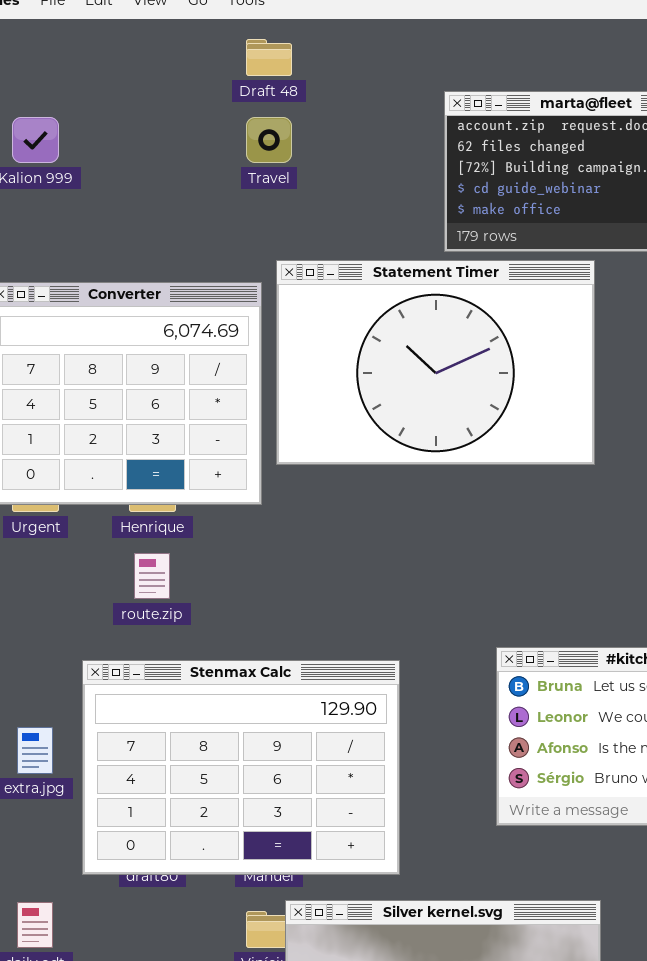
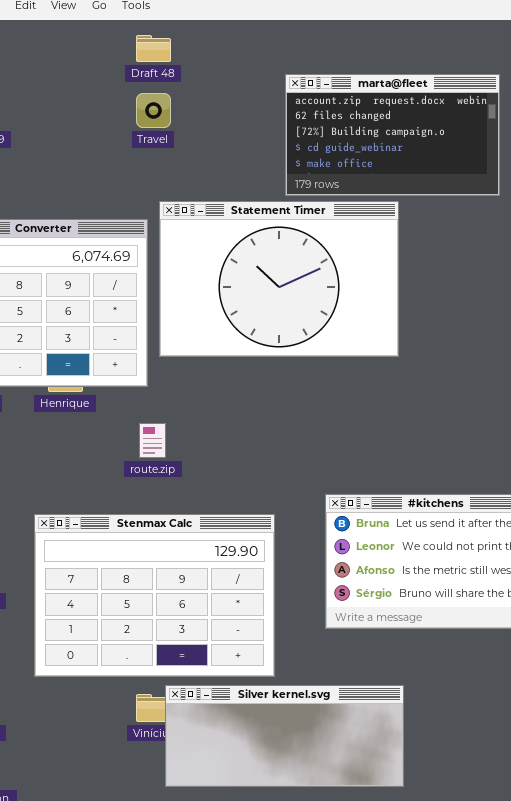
route.zip: [134,553,170,599] -> [139,423,166,458], moved
Stenmax Calc: [82,660,400,875] -> [34,514,275,677], moved

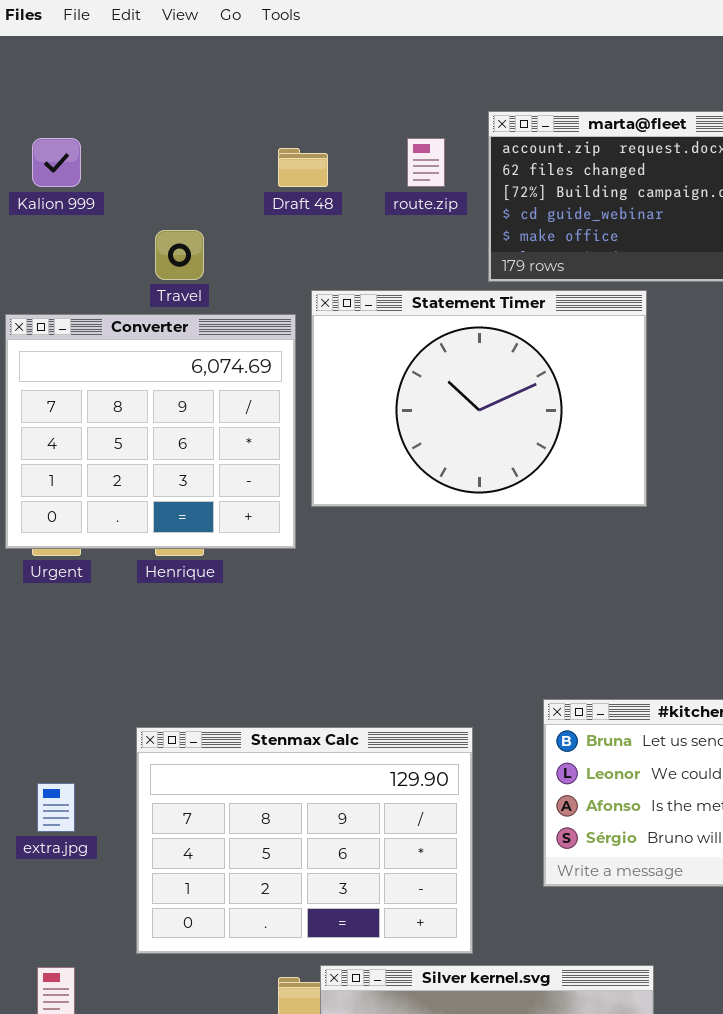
Draft 48: [136,35,171,62] -> [278,148,328,187], moved
Travel: [136,93,171,128] -> [155,230,204,280], moved
route.zip: [139,423,166,458] -> [407,138,445,187], moved

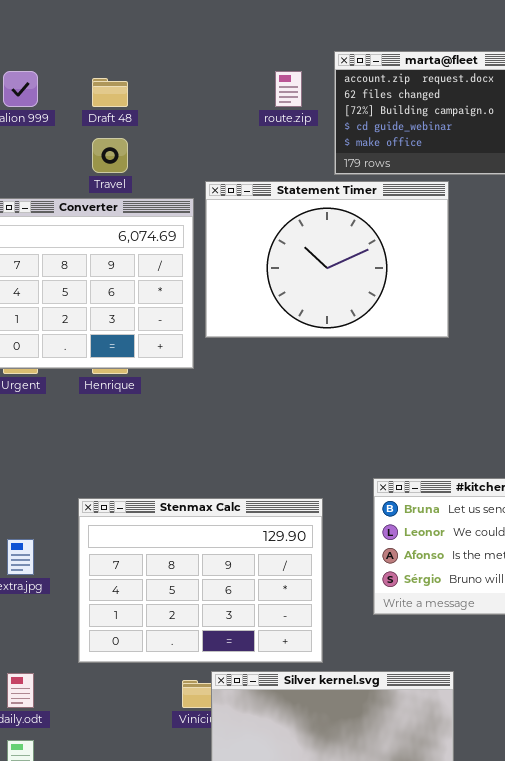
Draft 48: [278,148,328,187] -> [92,78,128,107], moved

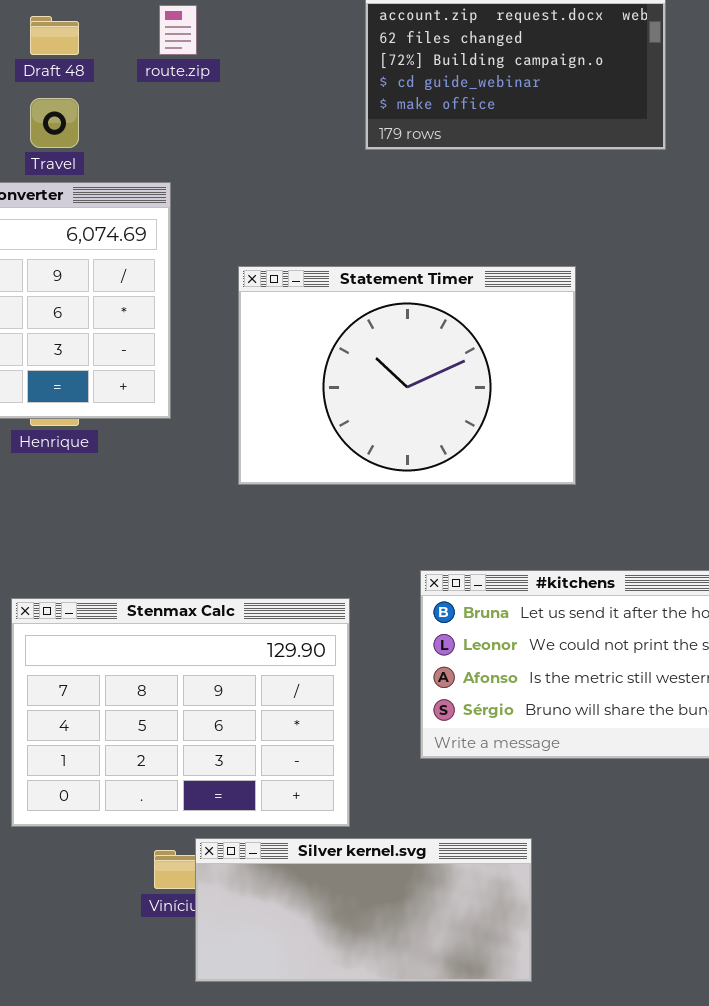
route.zip: [275,71,302,107] -> [159,5,197,55], moved
Statement Timer: [205,181,449,338] -> [238,266,576,485], moved

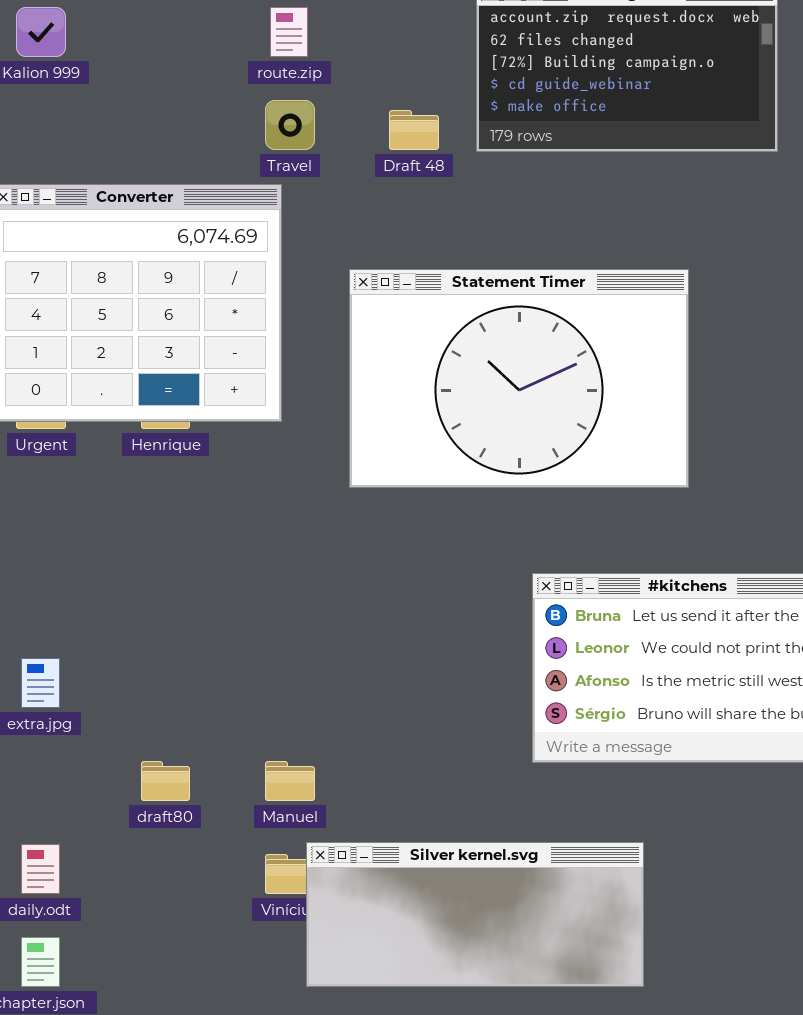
Draft 48: [30,16,79,55] -> [389,110,439,150], moved
Travel: [30,98,79,148] -> [265,100,315,150], moved
Stenmax Calc: [11,598,350,827] -> none, closed

